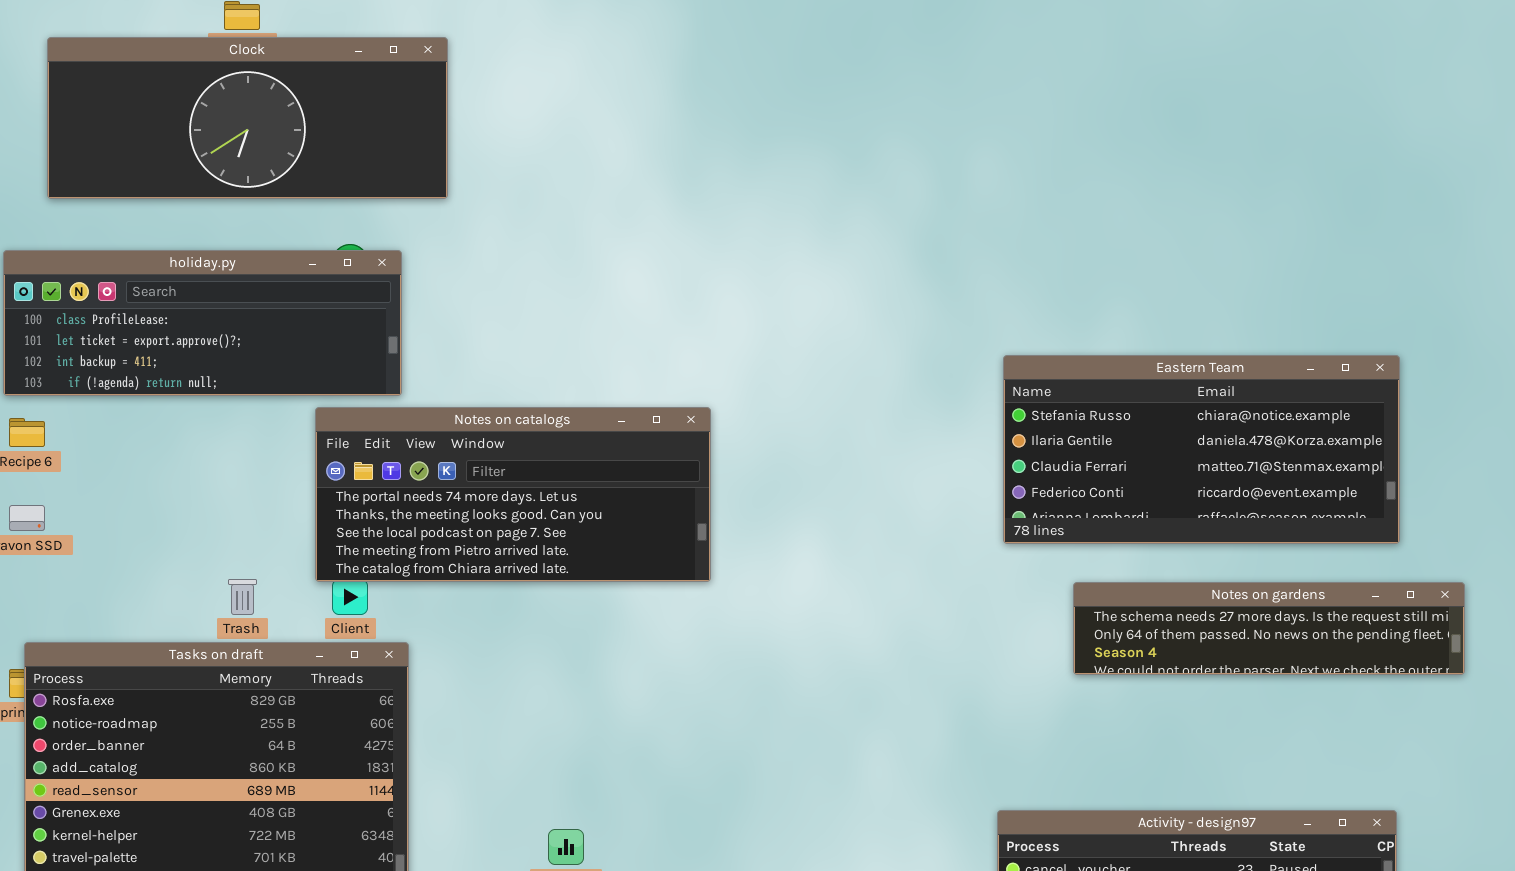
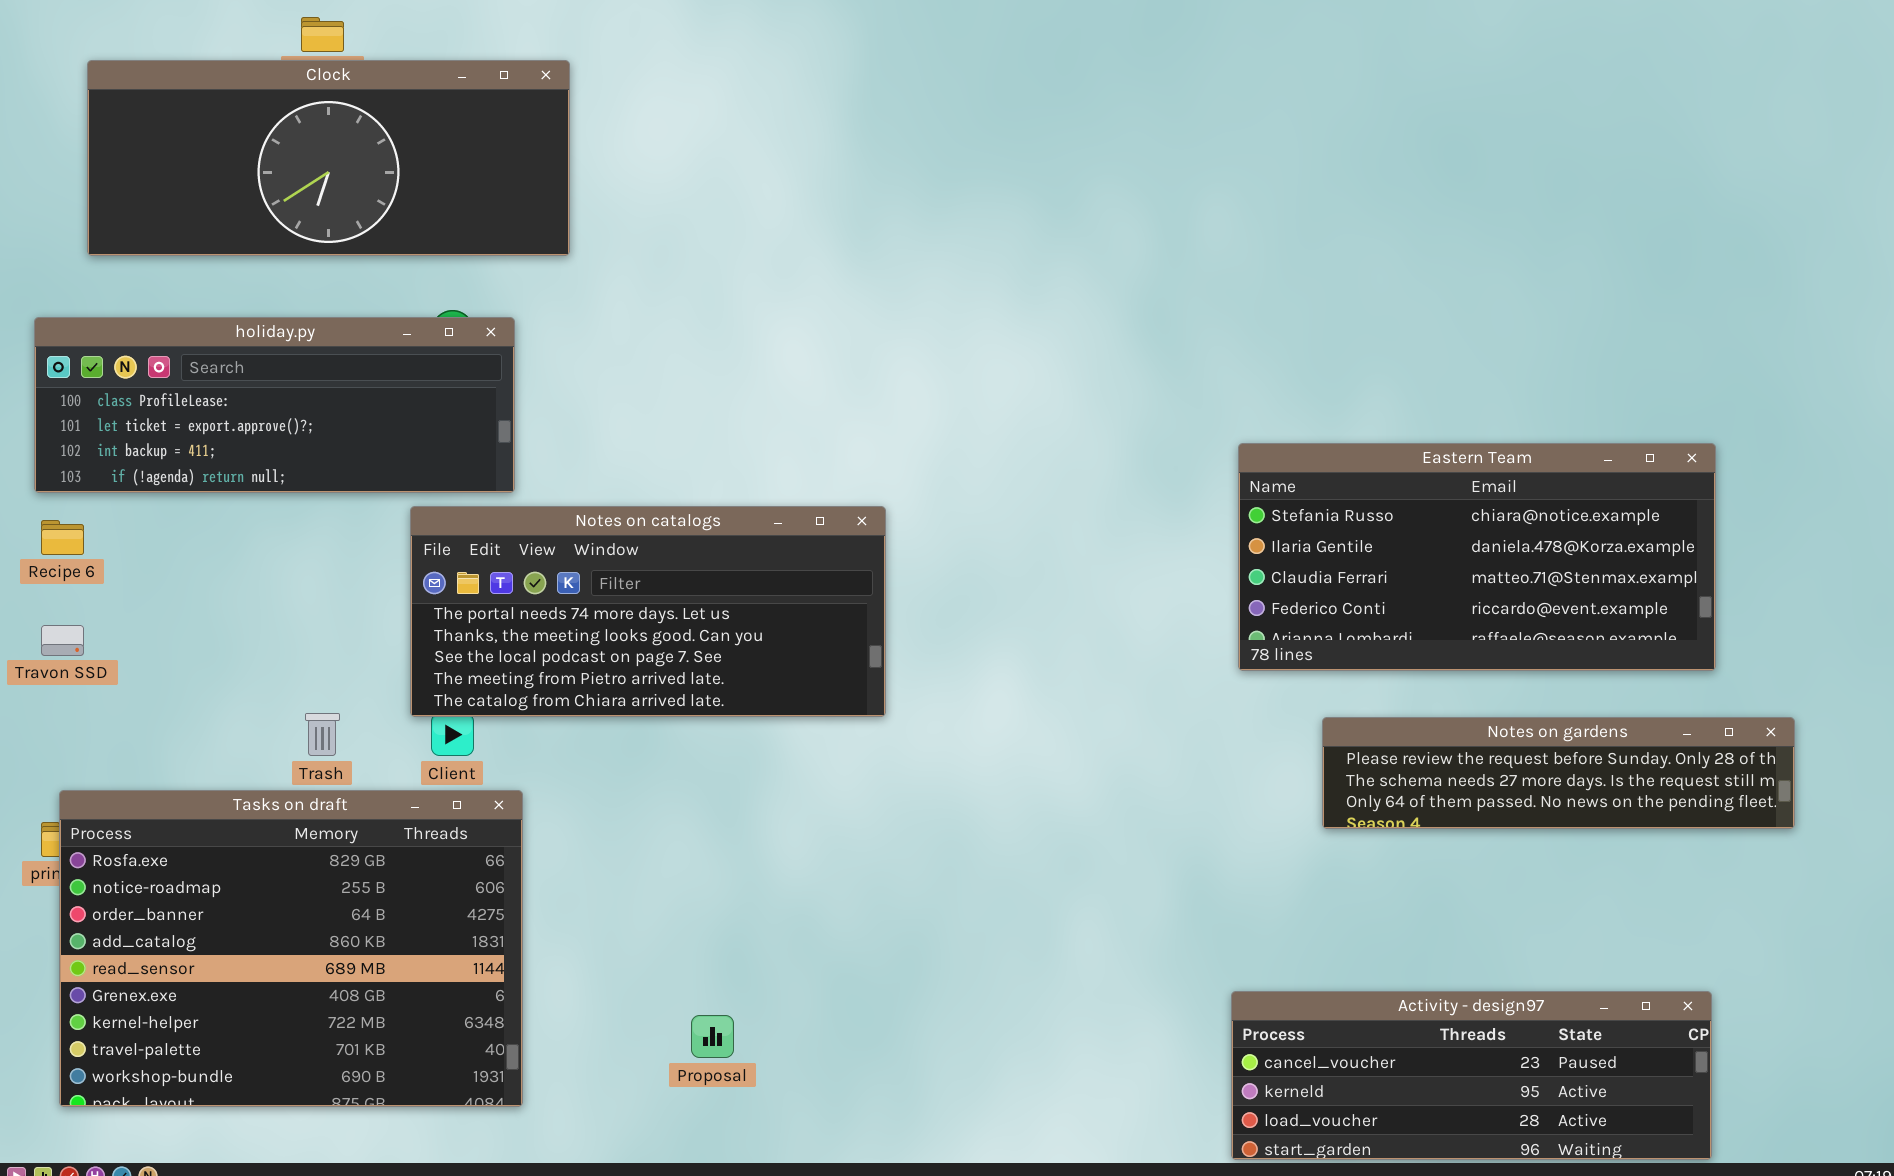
Notes on gardens: [1073,582,1465,675] -> [1322,717,1795,829], scrolled up 1 row

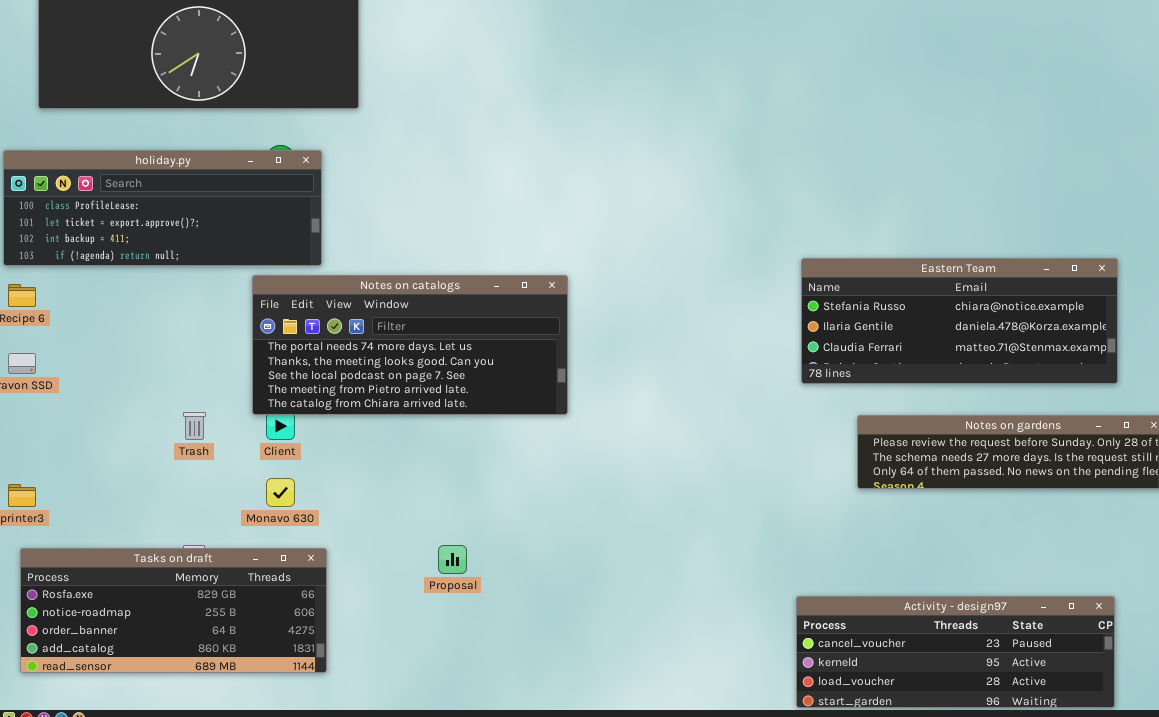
Eastern Team: [1238,443,1716,671] -> [801,258,1118,384], resized
Tasks on draft: [59,790,523,1107] -> [20,548,327,673], resized
Proposal: [691,1015,734,1058] -> [438,545,467,574], moved

